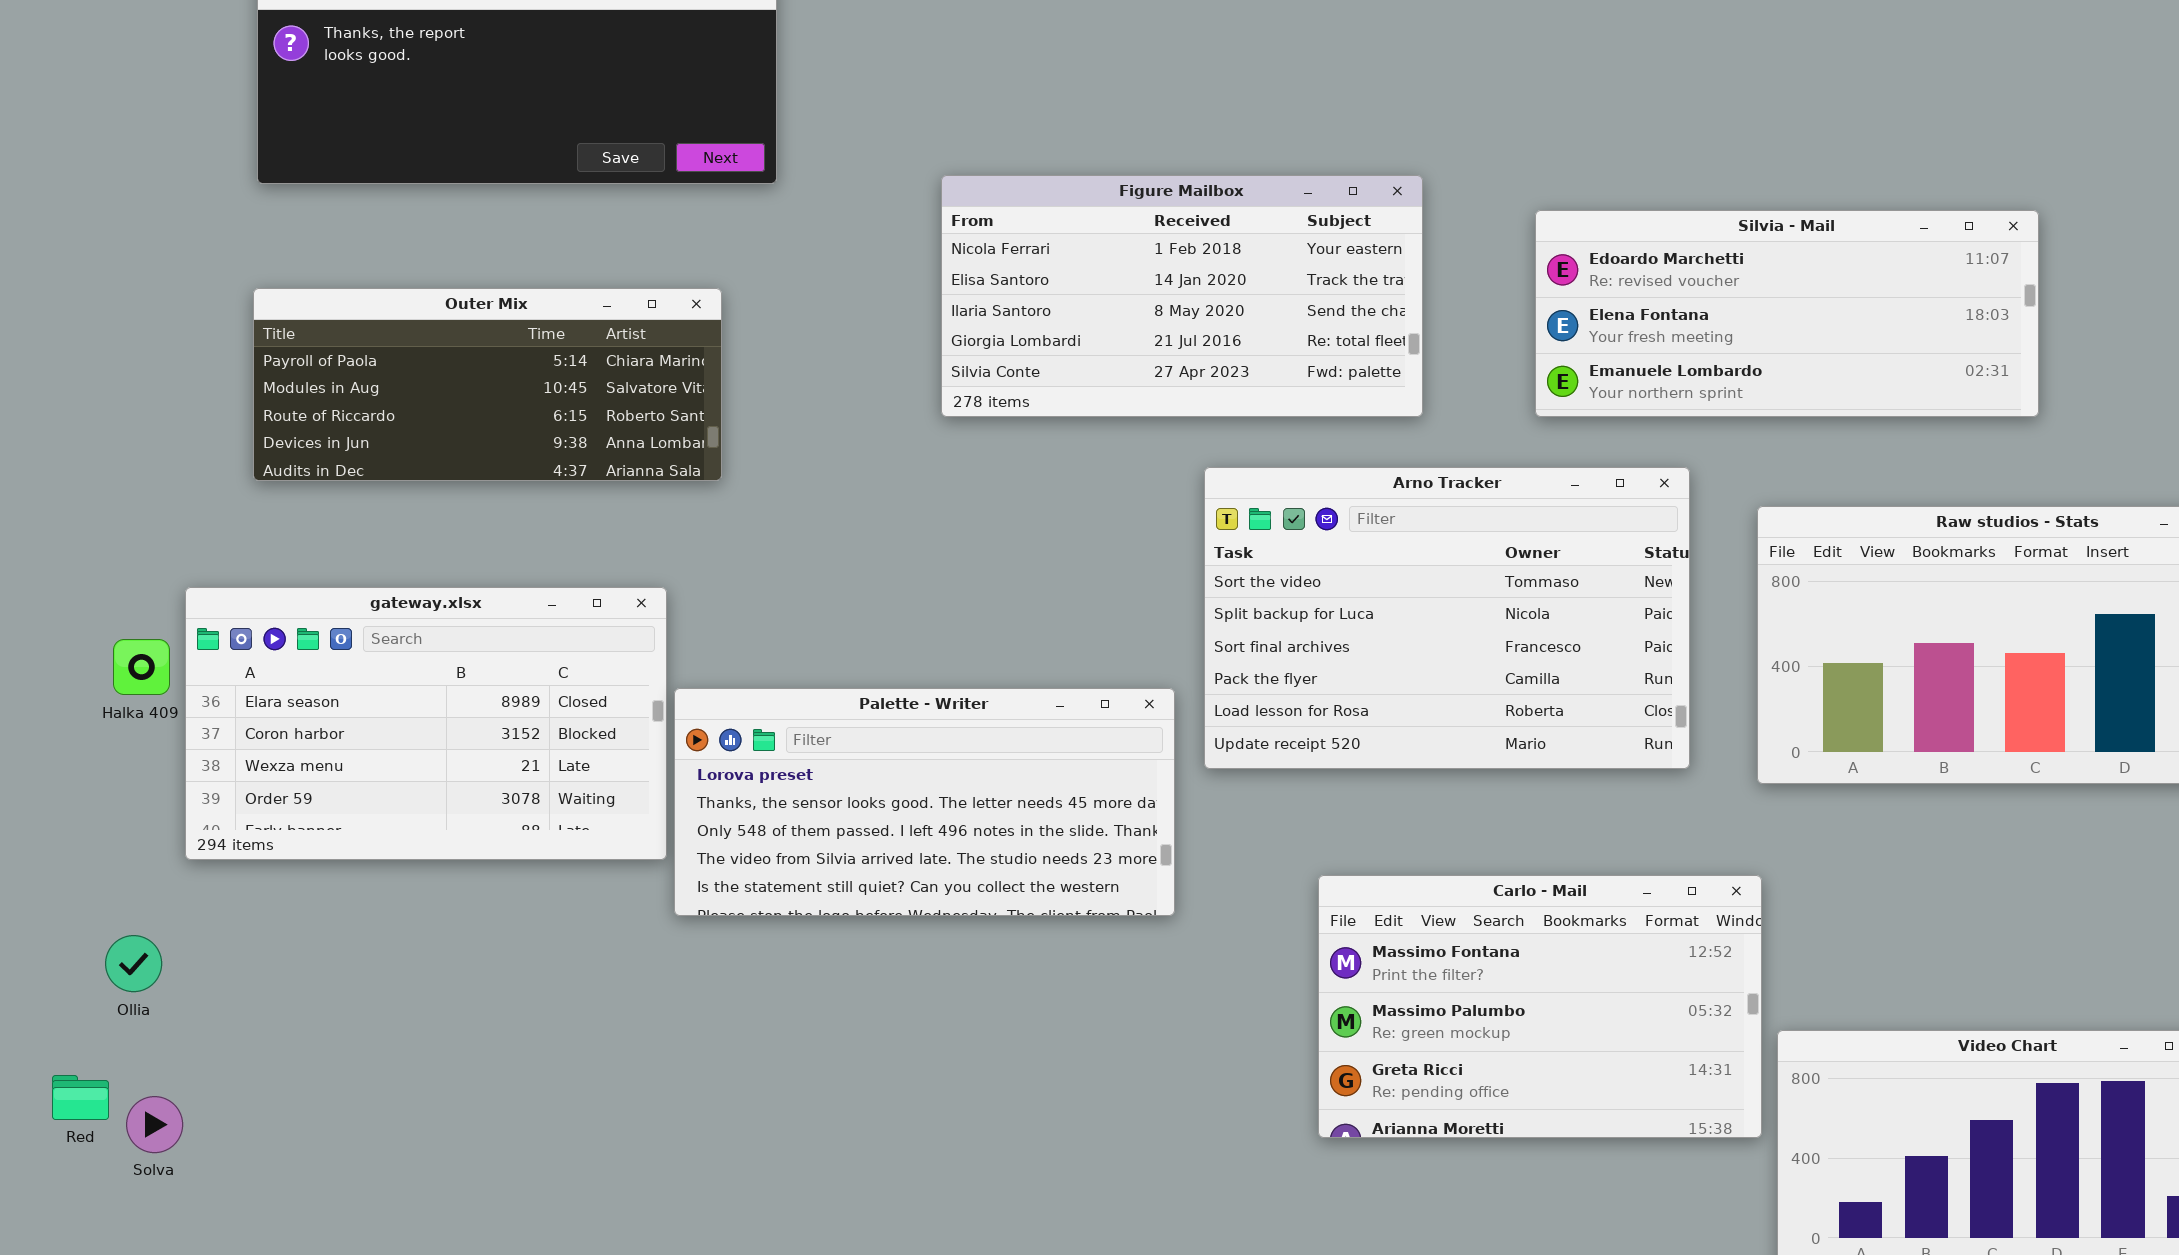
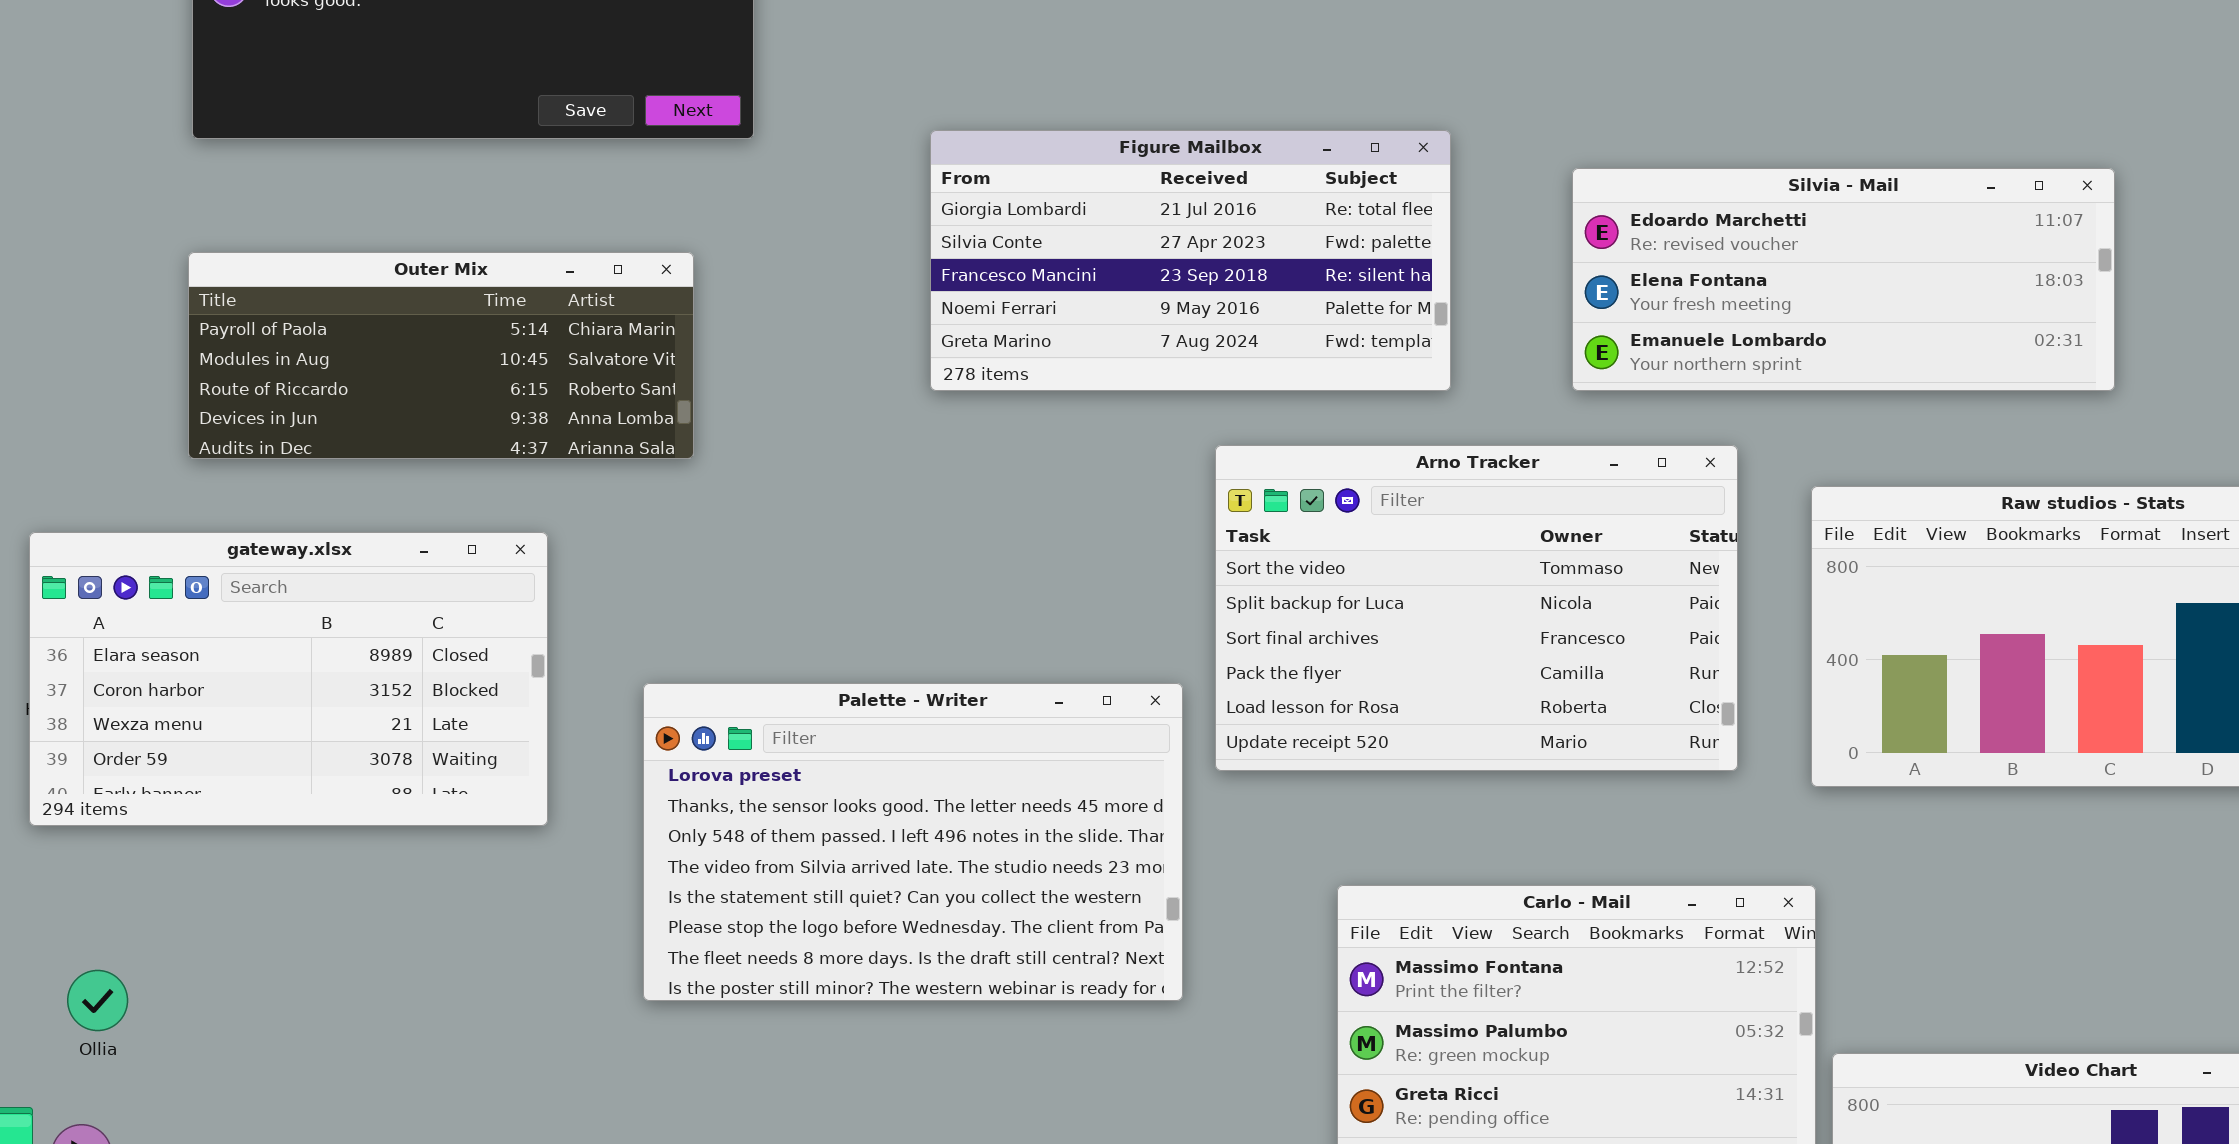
Figure Mailbox: [941,175,1423,417] -> [930,130,1451,391], scrolled down 3 rows
gateway.xlsx: [185,587,667,860] -> [29,532,548,826], moved
Palette - Writer: [674,688,1175,916] -> [643,683,1183,1001], resized
Ollia: [105,935,162,992] -> [67,970,128,1031], moved

